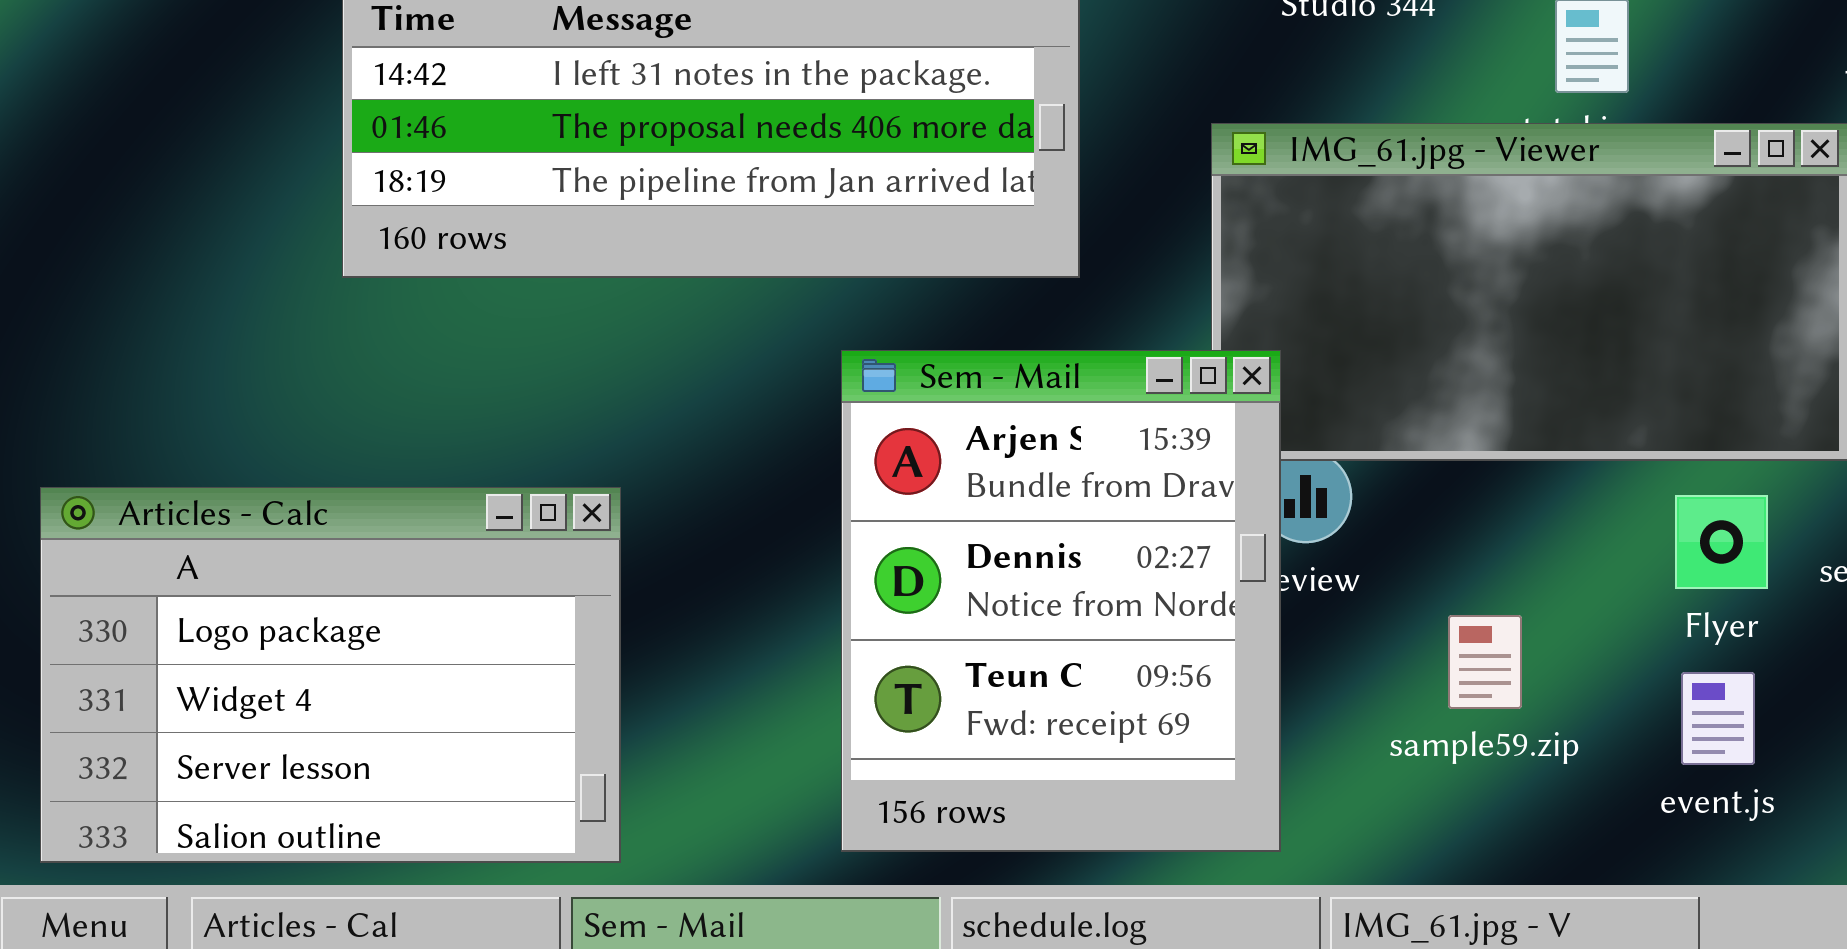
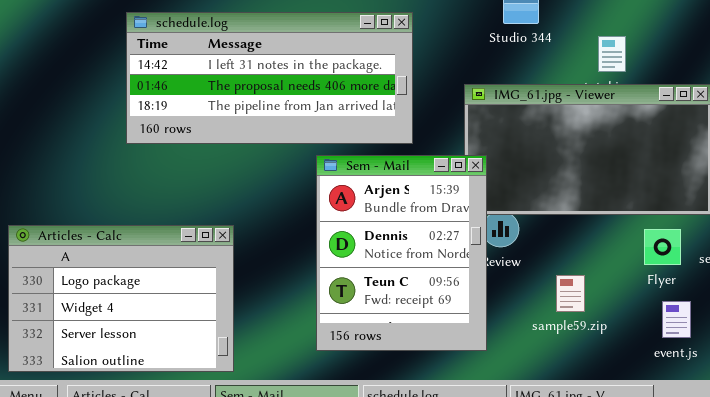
Sem - Mail: [841,350,1281,852] -> [316,155,487,351], moved
event.js: [1681,672,1755,765] -> [662,301,691,338], moved

